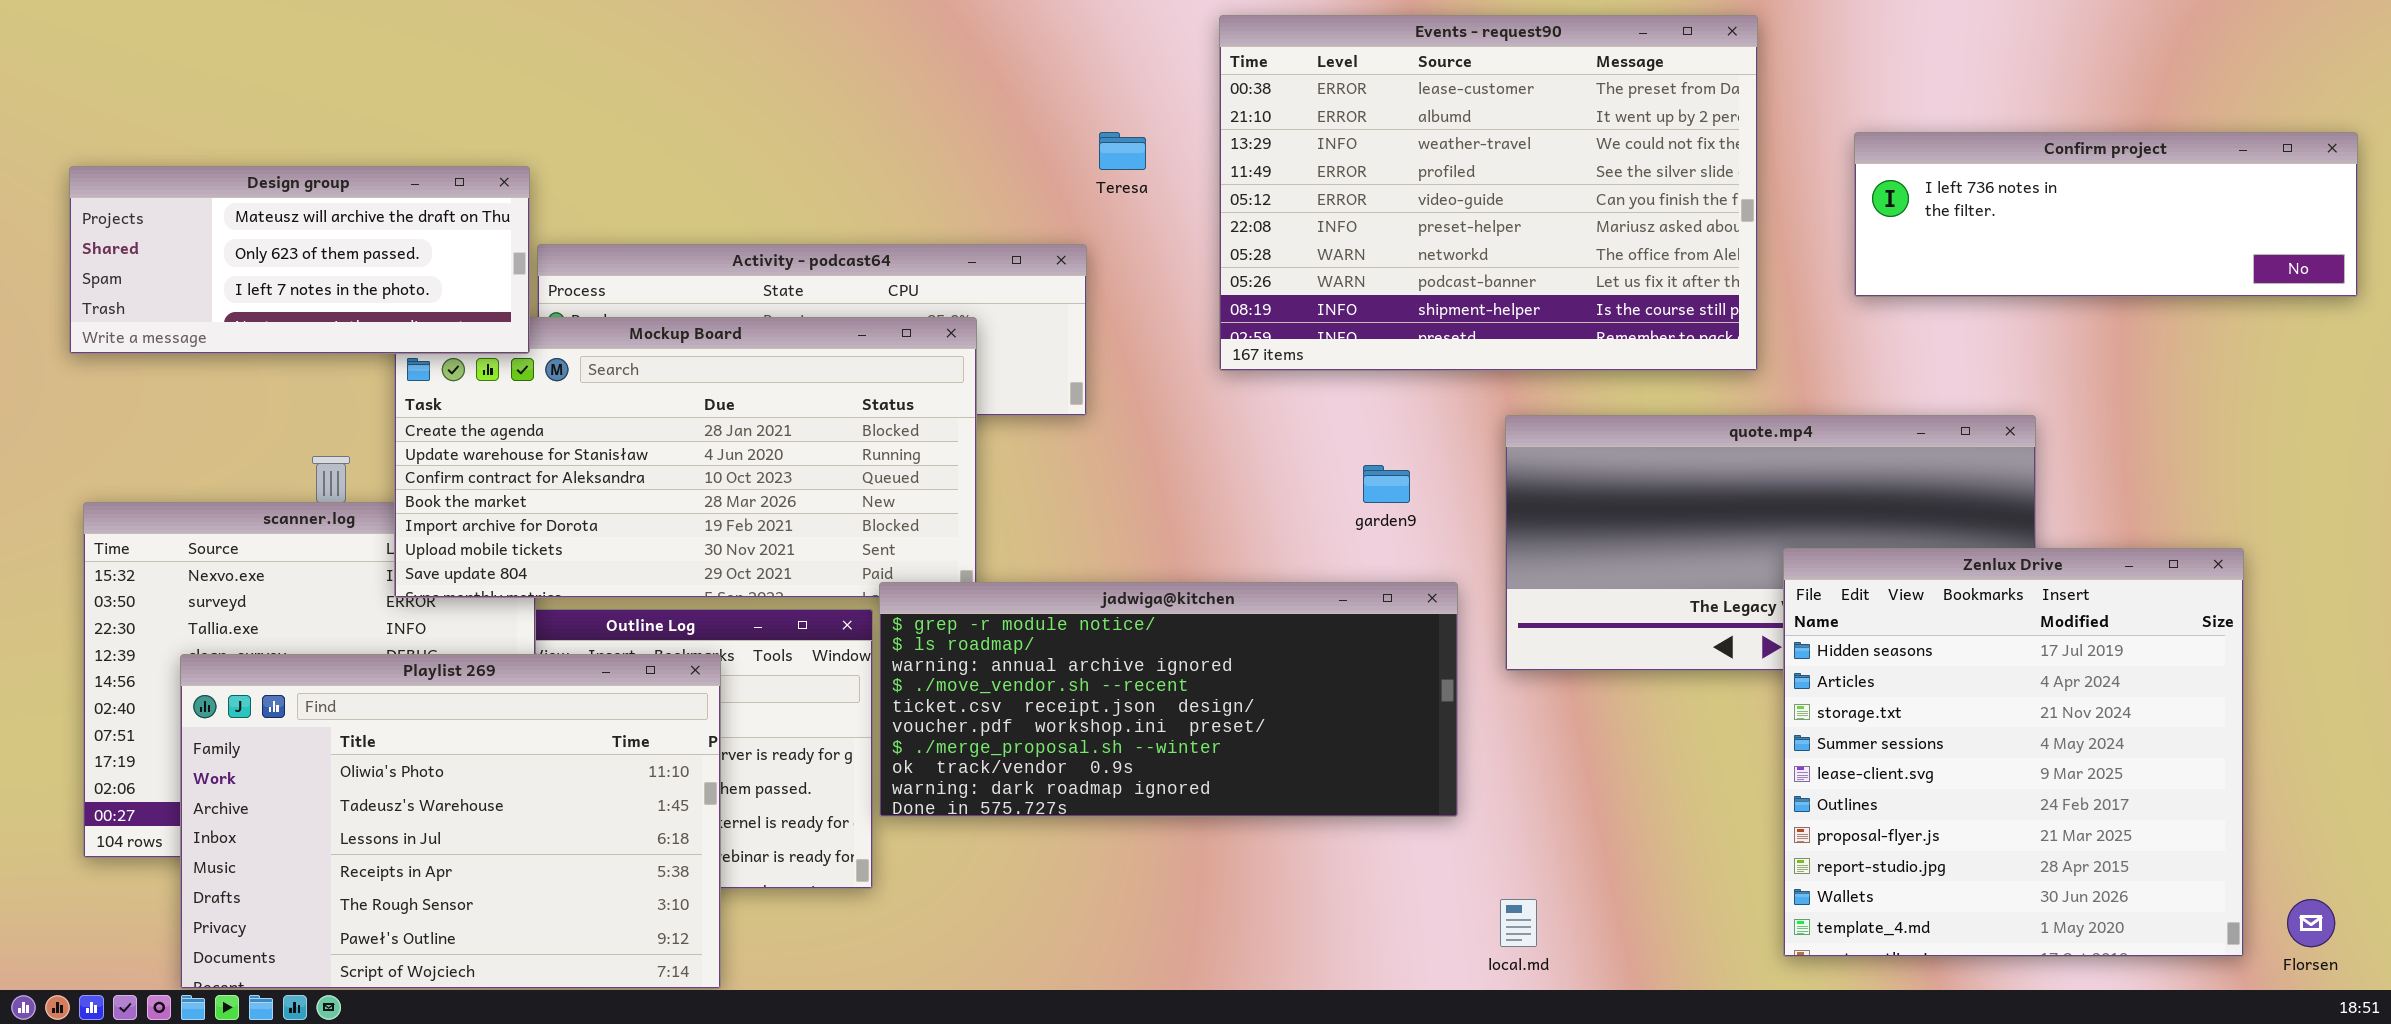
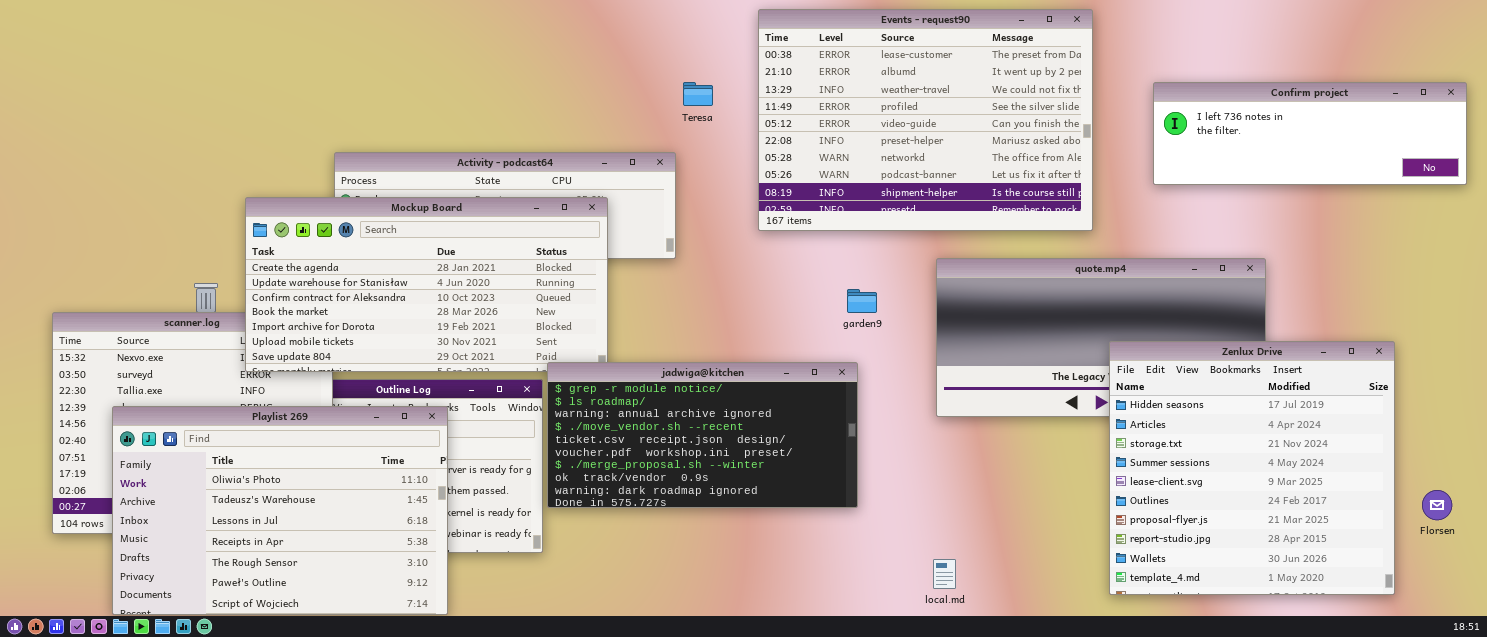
Design group: [69,166,530,354] -> none, closed
jadwiga@kitchen: [879,582,1458,817] -> [547,362,858,508], resized
Florsen: [2287,899,2335,947] -> [1422,490,1452,520], moved

